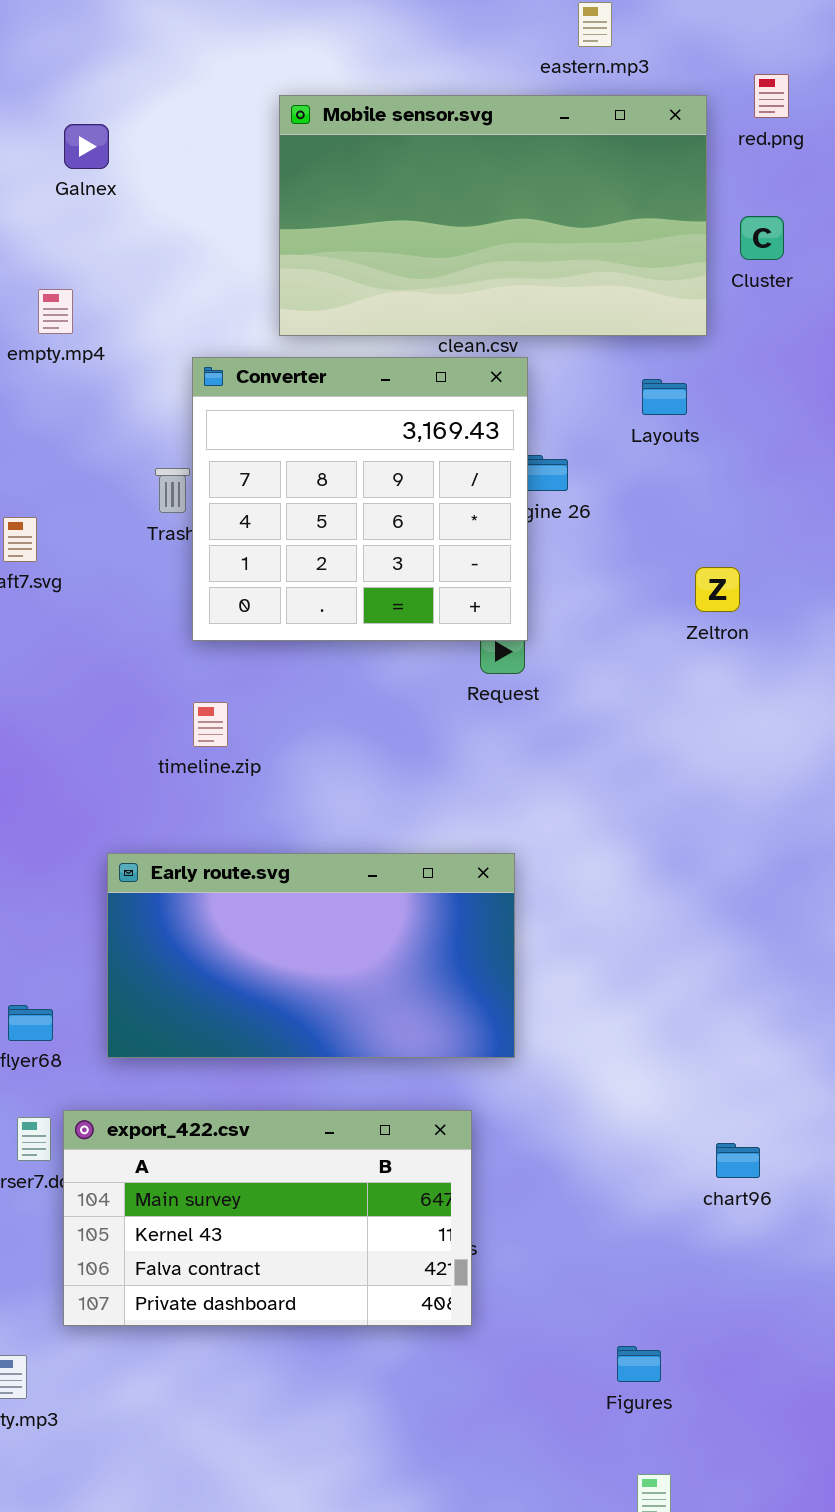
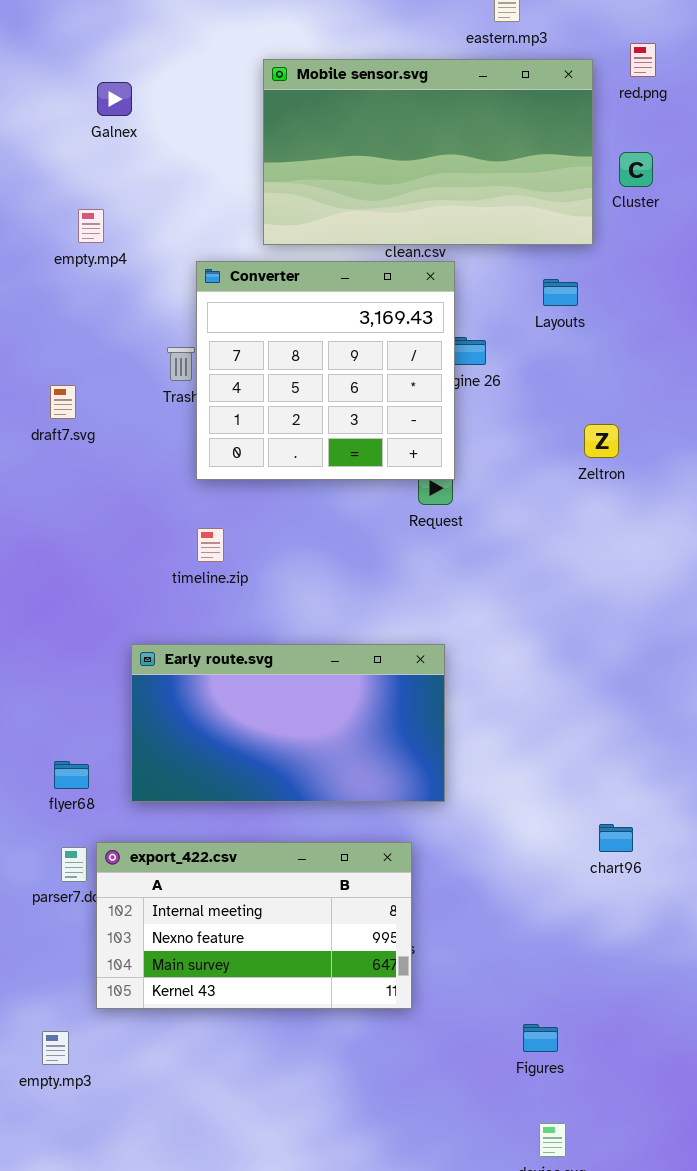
export_422.csv: [63,1110,472,1326] -> [96,842,412,1009], scrolled up 2 rows
chart96: [716,1143,760,1178] -> [599,824,633,852], moved

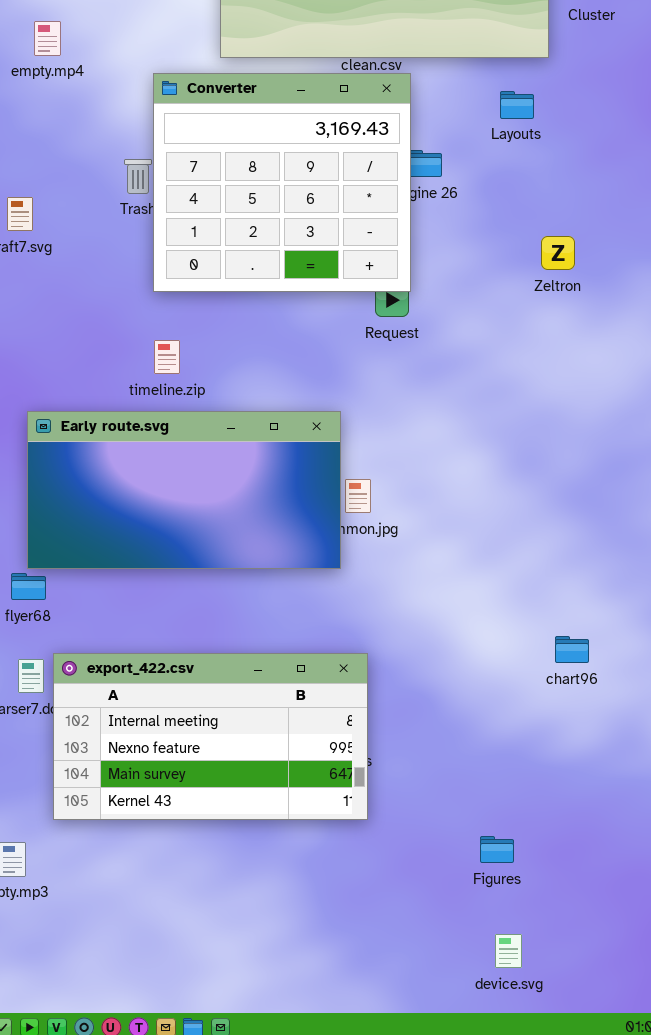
Early route.svg: [131,644,445,802] -> [27,411,341,569], moved

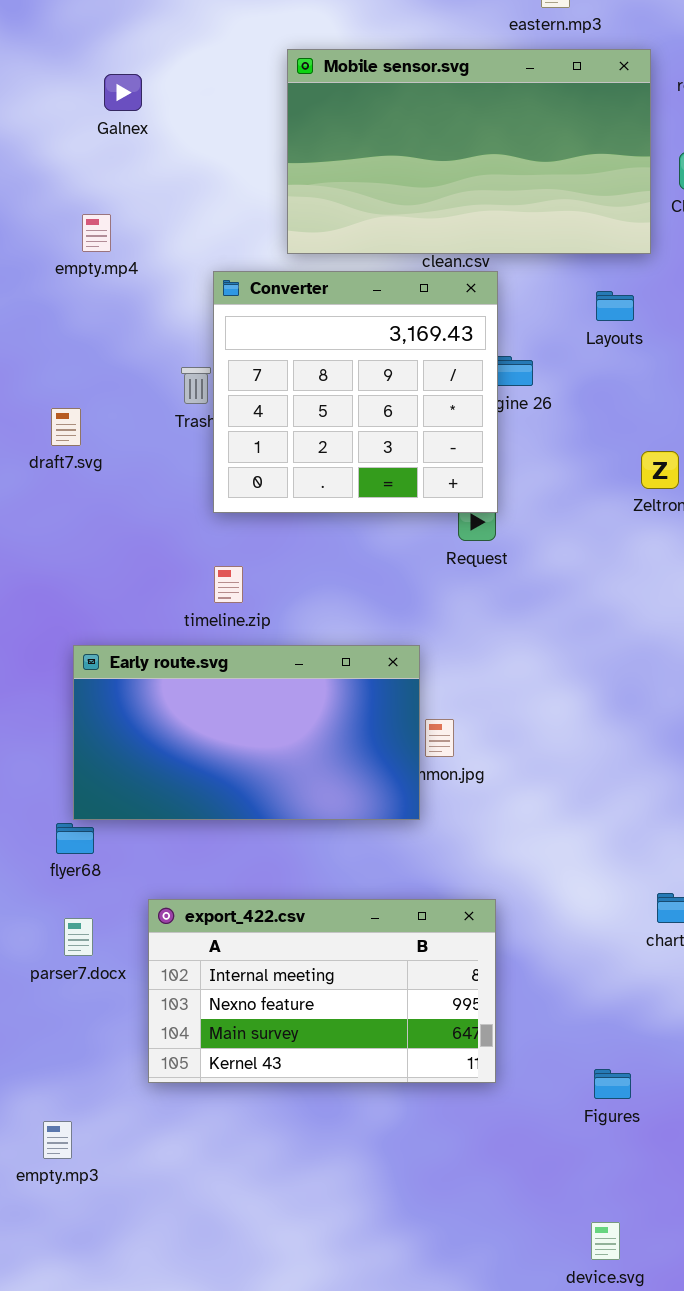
export_422.csv: [53,653,368,820] -> [148,899,496,1083], moved
Figures: [480,836,514,863] -> [594,1069,631,1099], moved

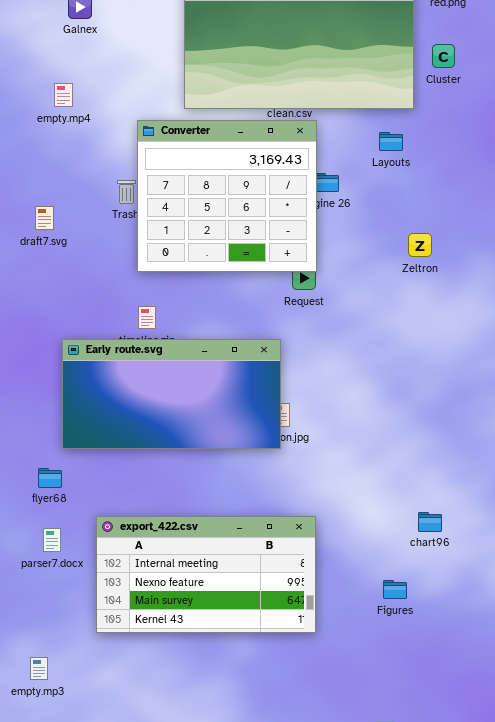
Early route.svg: [73,645,420,820] -> [62,339,281,449], moved
Figures: [594,1069,631,1099] -> [383,580,407,599], moved

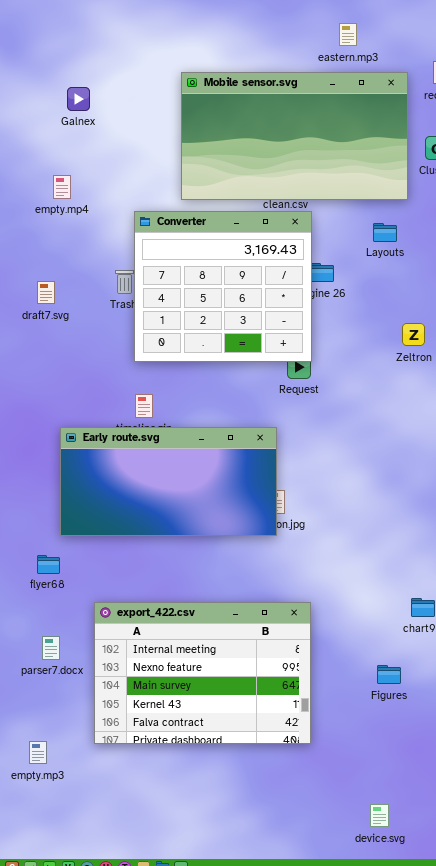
draft7.svg: [35,206,54,230] -> [37,281,55,304], moved
export_422.csv: [96,516,316,633] -> [94,602,311,744], resized
parser7.docx: [43,528,61,552] -> [42,636,60,660], moved

